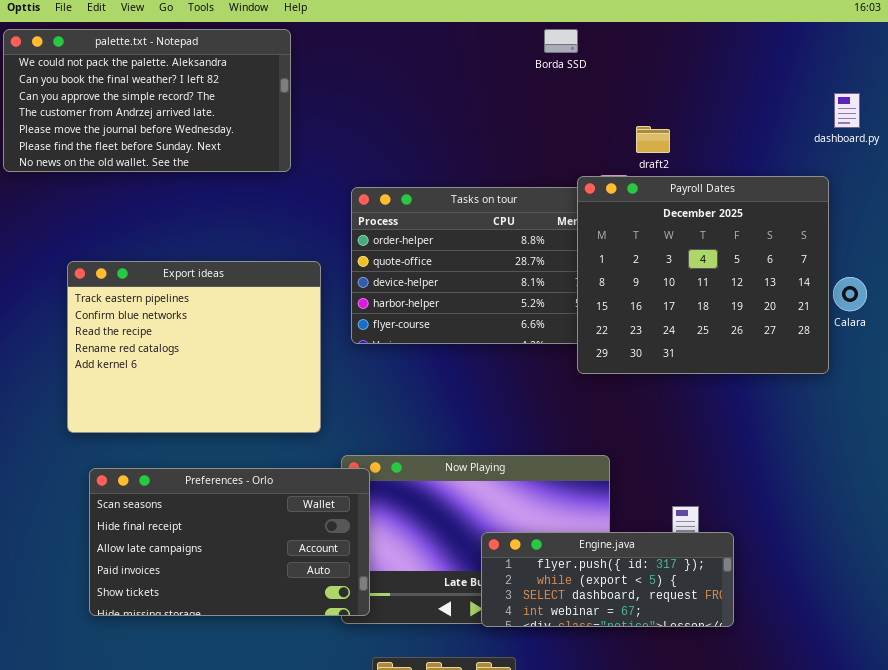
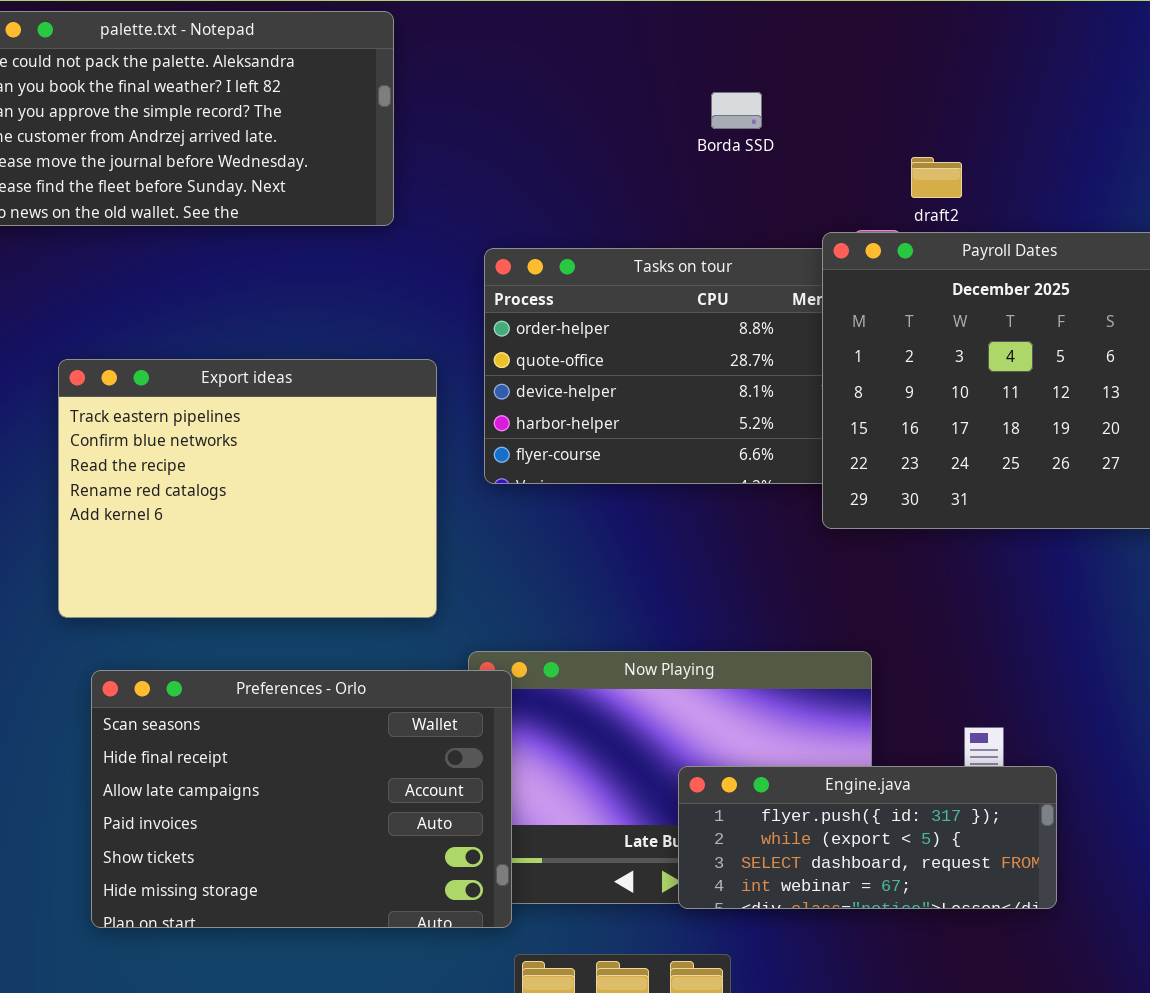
Borda SSD: [544,29,578,53] -> [711,92,762,129], moved
Preferences - Orlo: [89,468,370,616] -> [91,670,512,928], resized

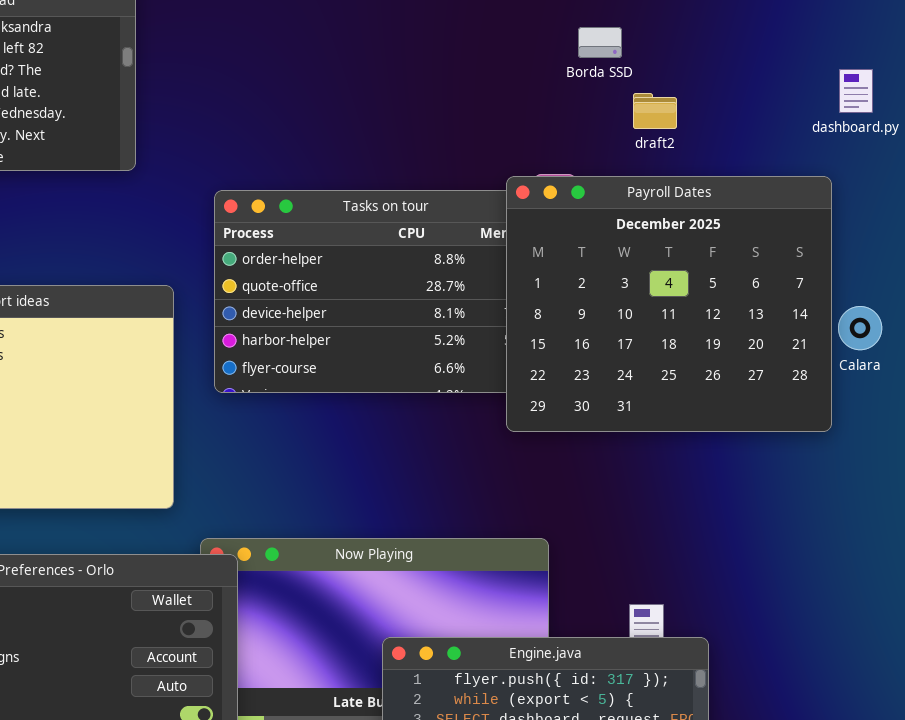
Borda SSD: [711,92,762,129] -> [578,27,622,58], moved
draft2: [911,157,962,198] -> [633,93,677,129], moved

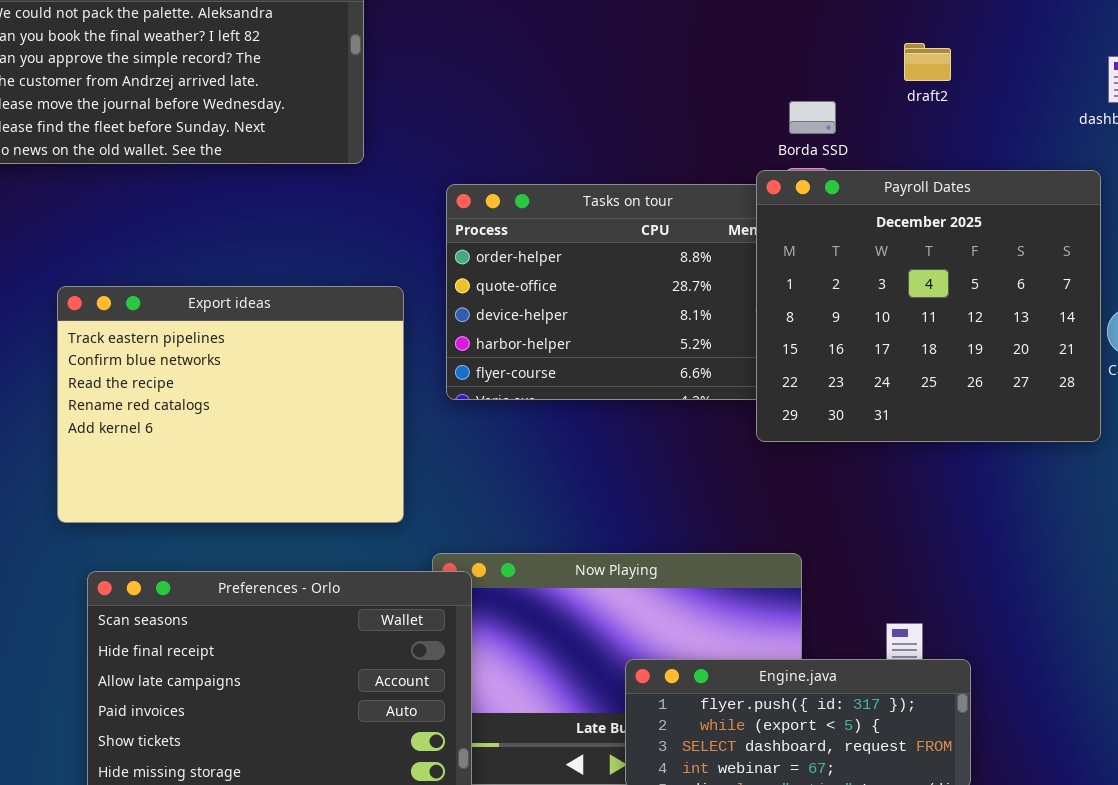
Borda SSD: [578,27,622,58] -> [789,101,836,134], moved
draft2: [633,93,677,129] -> [904,43,951,81], moved

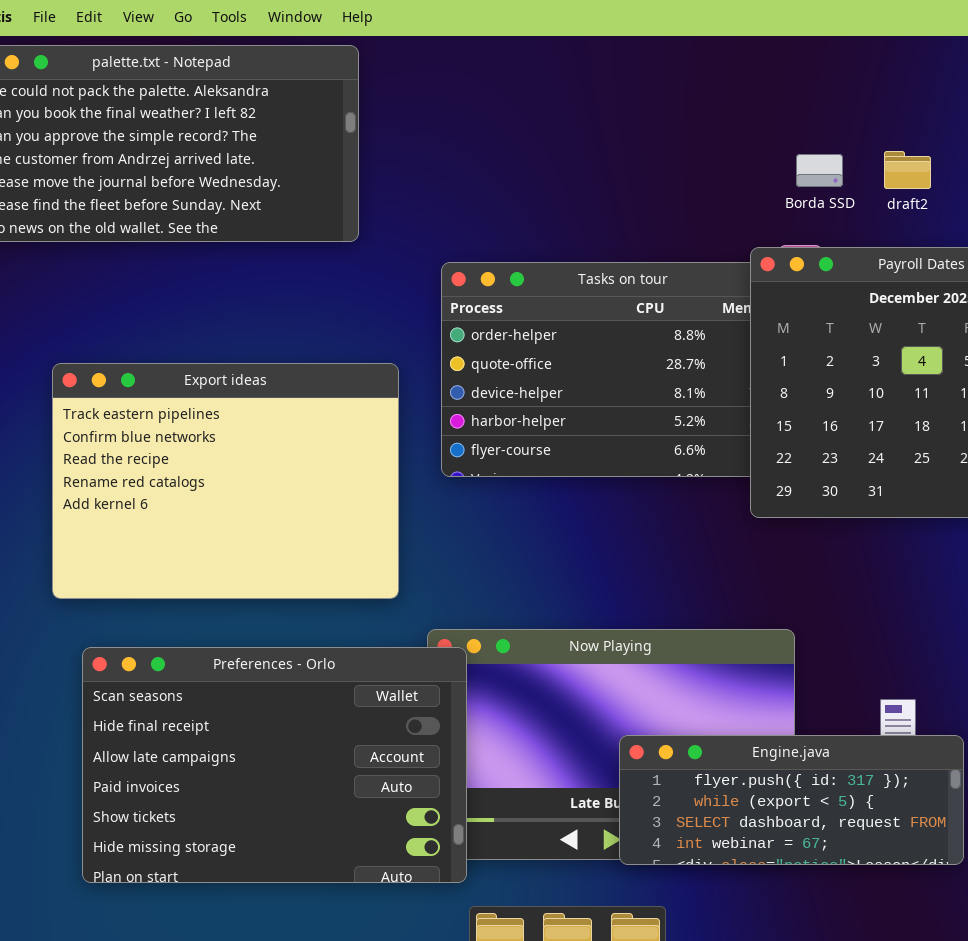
draft2: [904,43,951,81] -> [884,151,931,189], moved
Borda SSD: [789,101,836,134] -> [796,154,843,187], moved

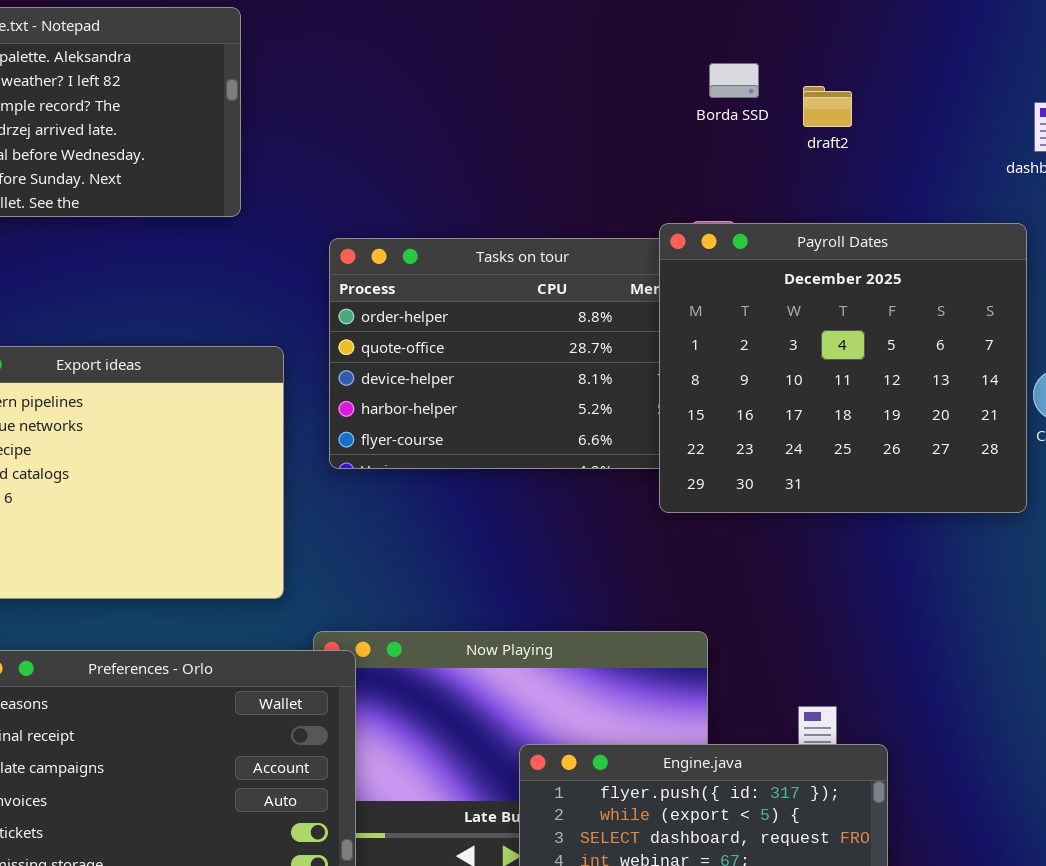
draft2: [884,151,931,189] -> [803,86,852,127], moved
Borda SSD: [796,154,843,187] -> [709,63,759,98], moved

